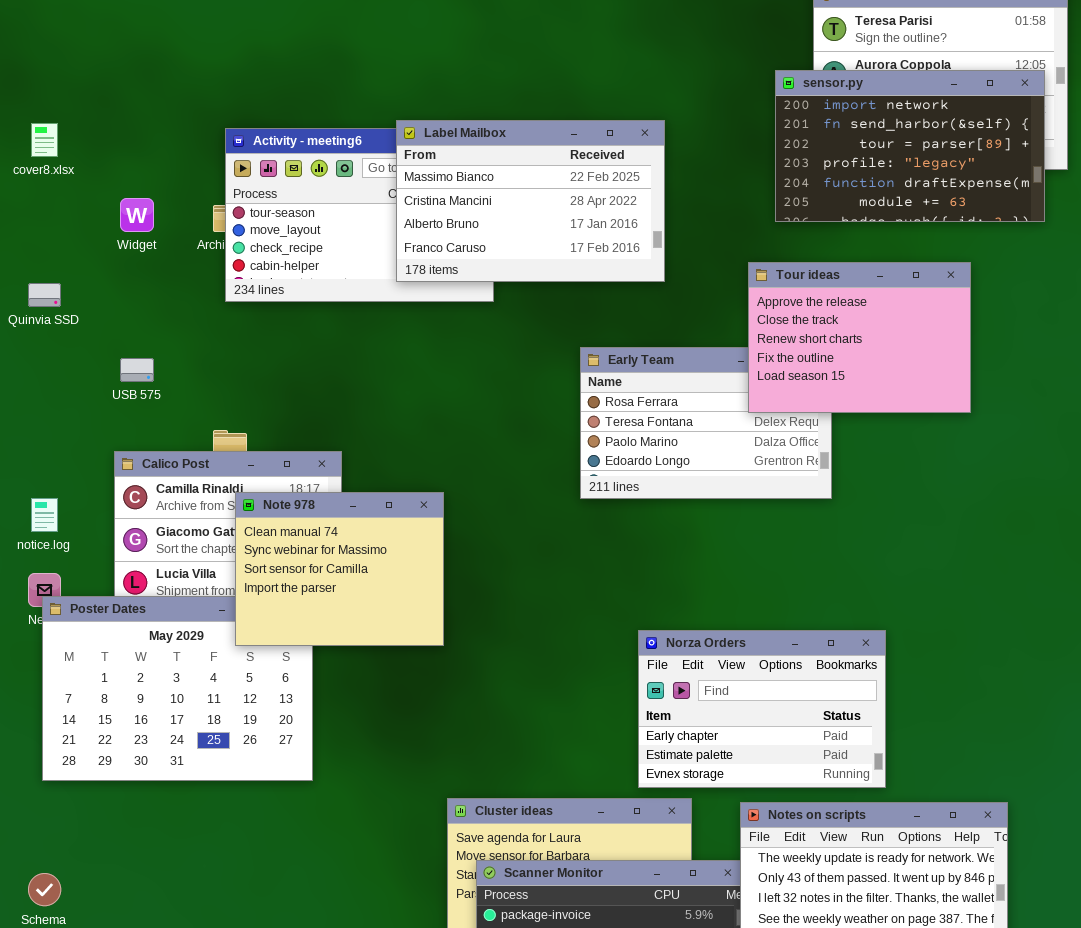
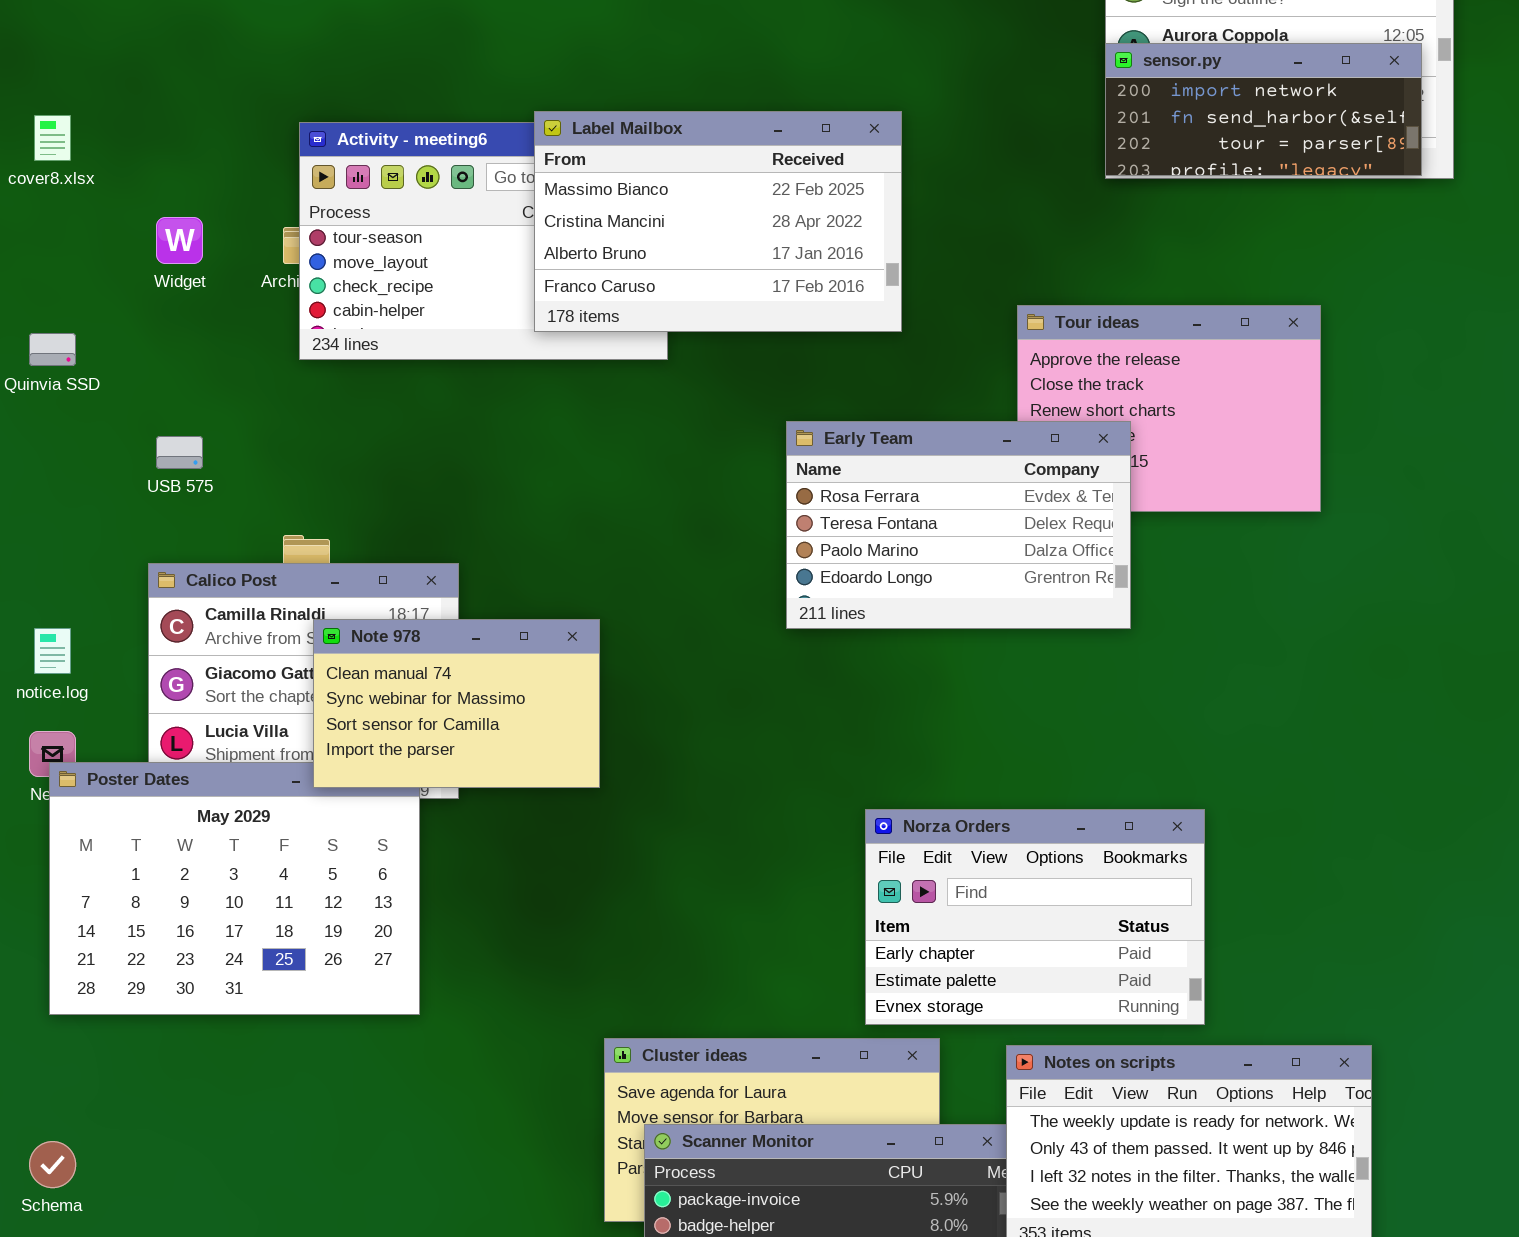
sensor.py: [775,70,1045,222] -> [1105,43,1422,176], resized
Early Team: [580,347,832,499] -> [786,421,1131,629], raised
Note 978: [235,492,444,646] -> [313,619,600,788], resized

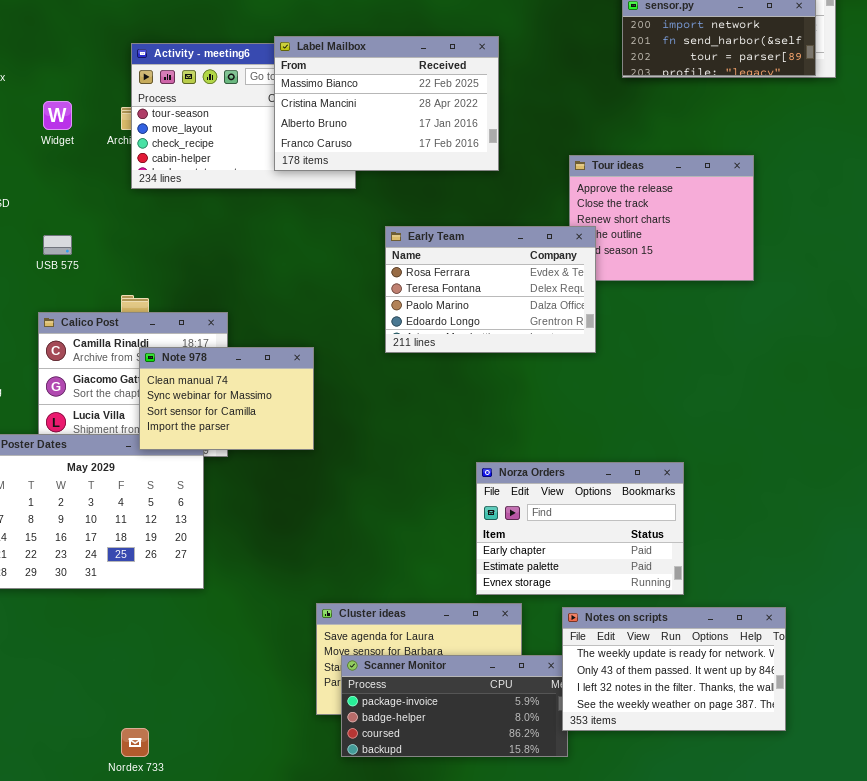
Early Team: [786,421,1131,629] -> [385,226,596,353], moved

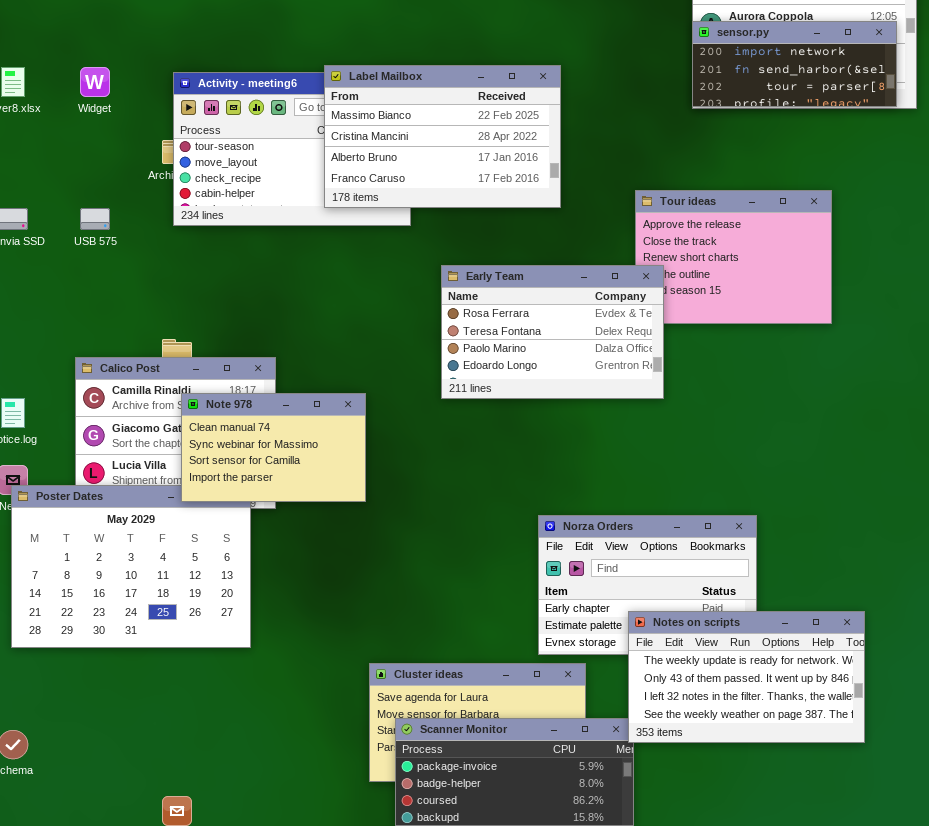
Widget: [43,101,72,130] -> [80,67,110,97], moved
USB 575: [43,235,72,255] -> [80,208,110,230], moved
Notes on scripts: [562,607,786,731] -> [628,611,865,743], moved

